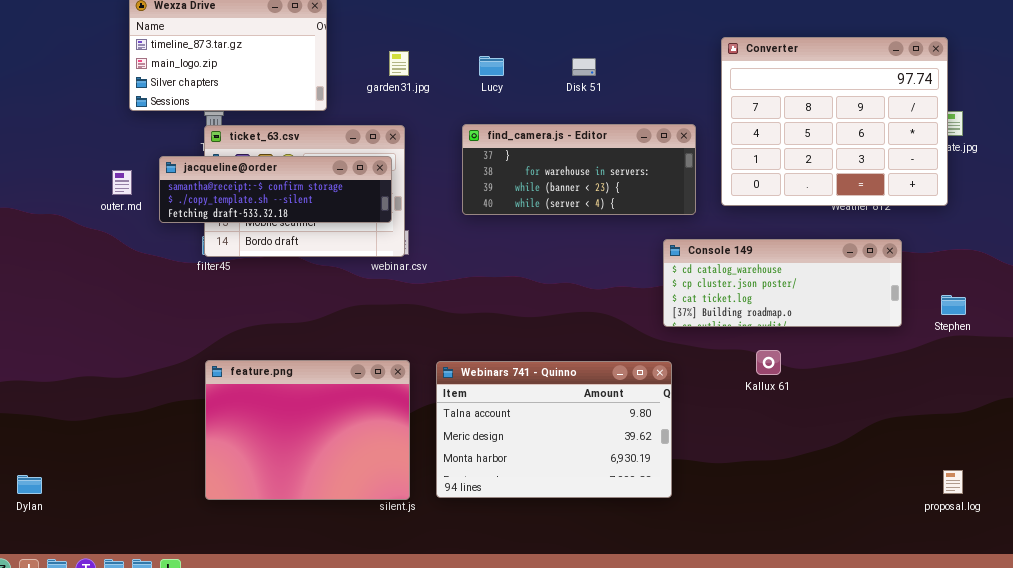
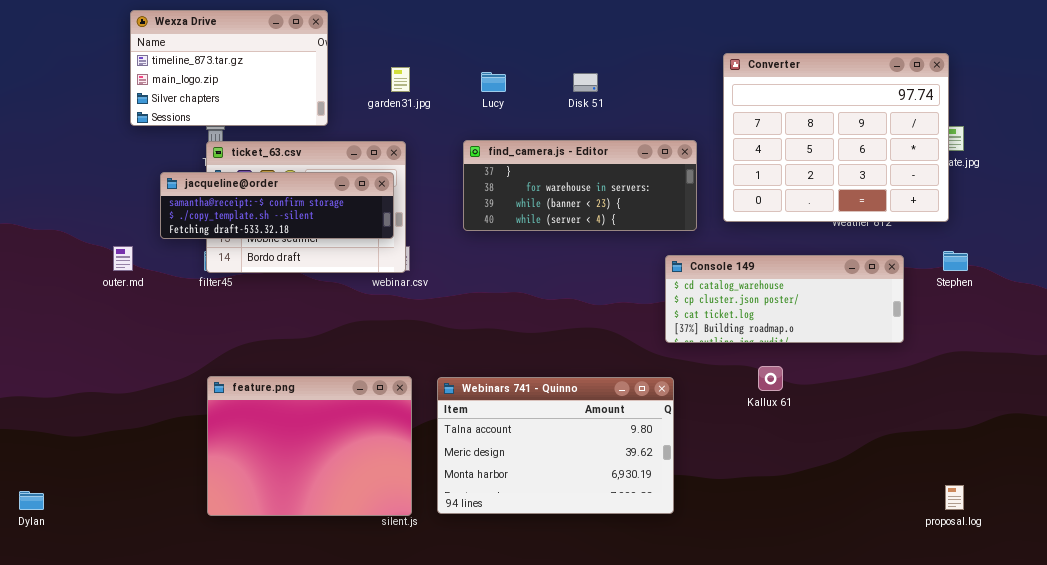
outer.md: [112,170,132,195] -> [113,246,133,271], moved
Stephen: [941,295,966,315] -> [943,251,968,271], moved

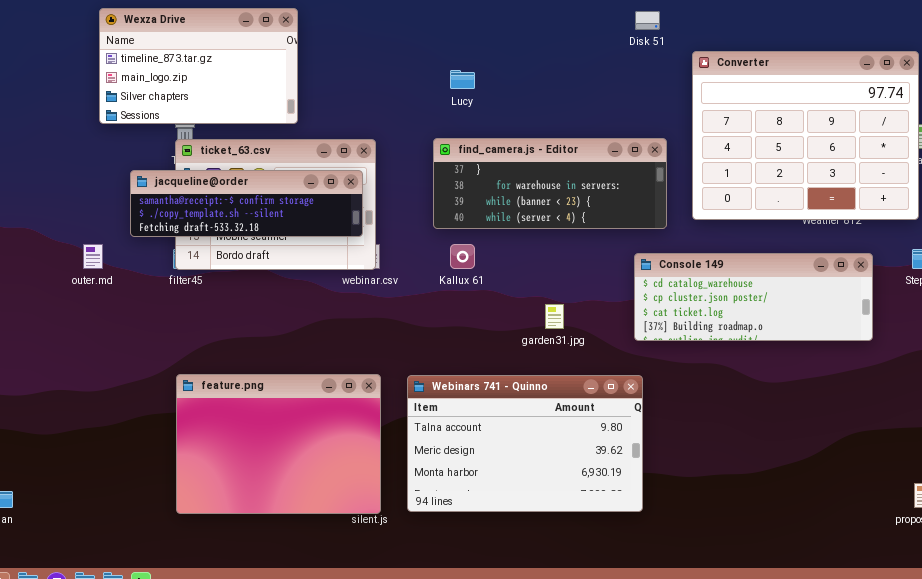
garden31.jpg: [391,67,410,92] -> [545,304,564,329], moved
Disk 51: [573,73,598,92] -> [635,11,660,30], moved
Kallux 61: [758,366,783,391] -> [450,244,475,269], moved

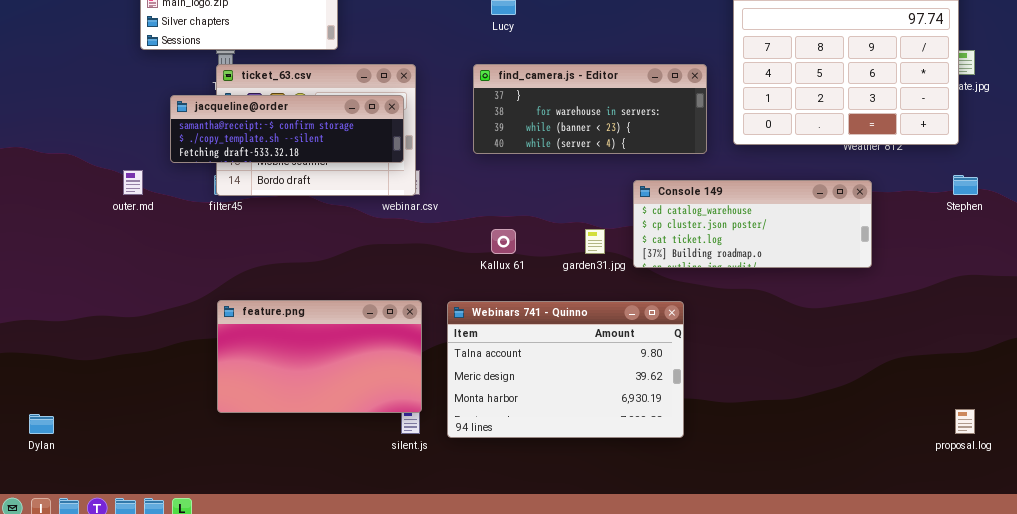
Kallux 61: [450,244,475,269] -> [491,229,516,254], moved
Console 149: [634,253,873,341] -> [633,180,872,268], moved
feature.png: [176,374,381,514] -> [217,300,422,413], resized

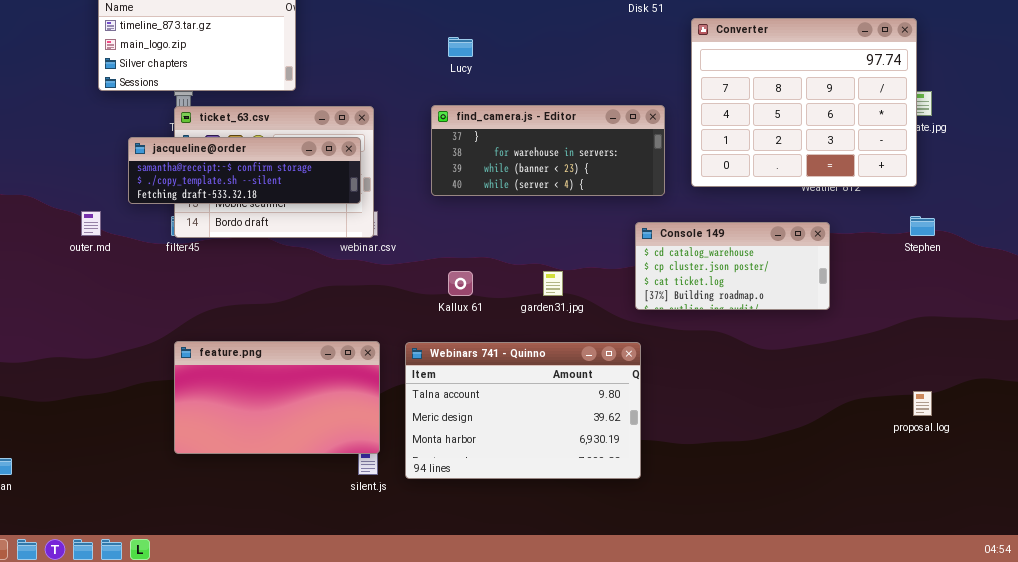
Console 149: [633,180,872,268] -> [635,222,830,310], resized
proposal.log: [955,409,975,434] -> [913,391,932,416], moved

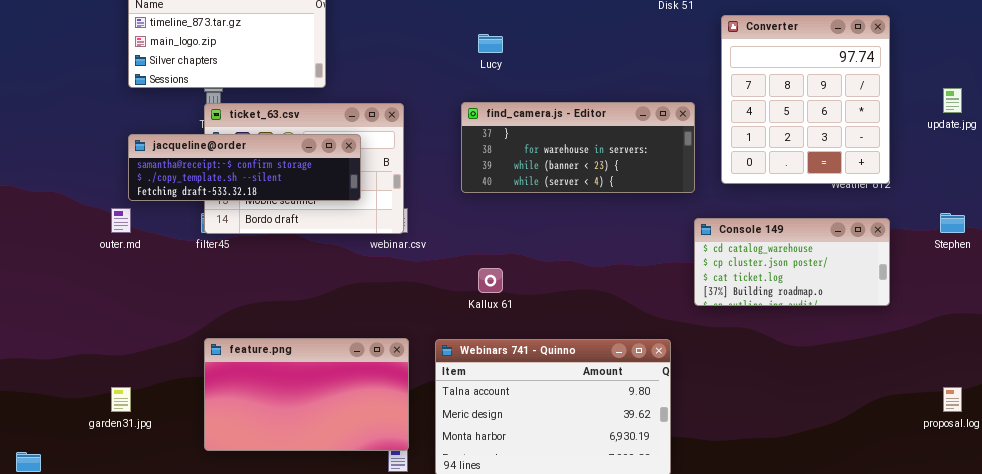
Converter: [691,18,917,187] -> [721,15,890,184], resized
jacqueline@order: [128,137,361,204] -> [128,134,361,201], moved
Console 149: [635,222,830,310] -> [694,218,890,306], moved
garden31.jpg: [543,271,563,296] -> [111,387,131,412], moved

